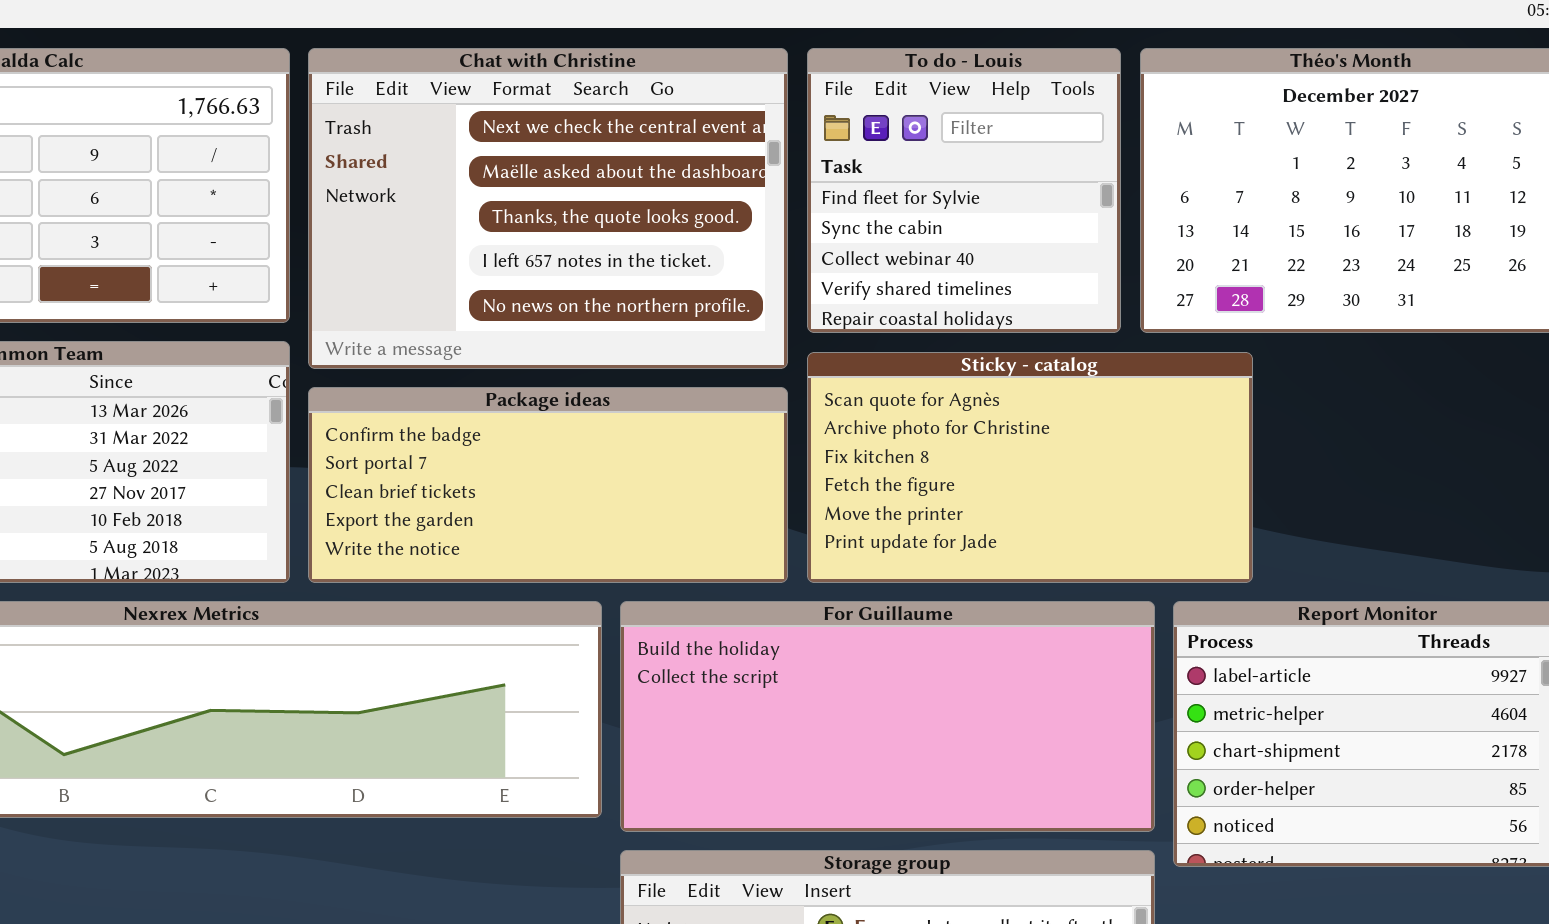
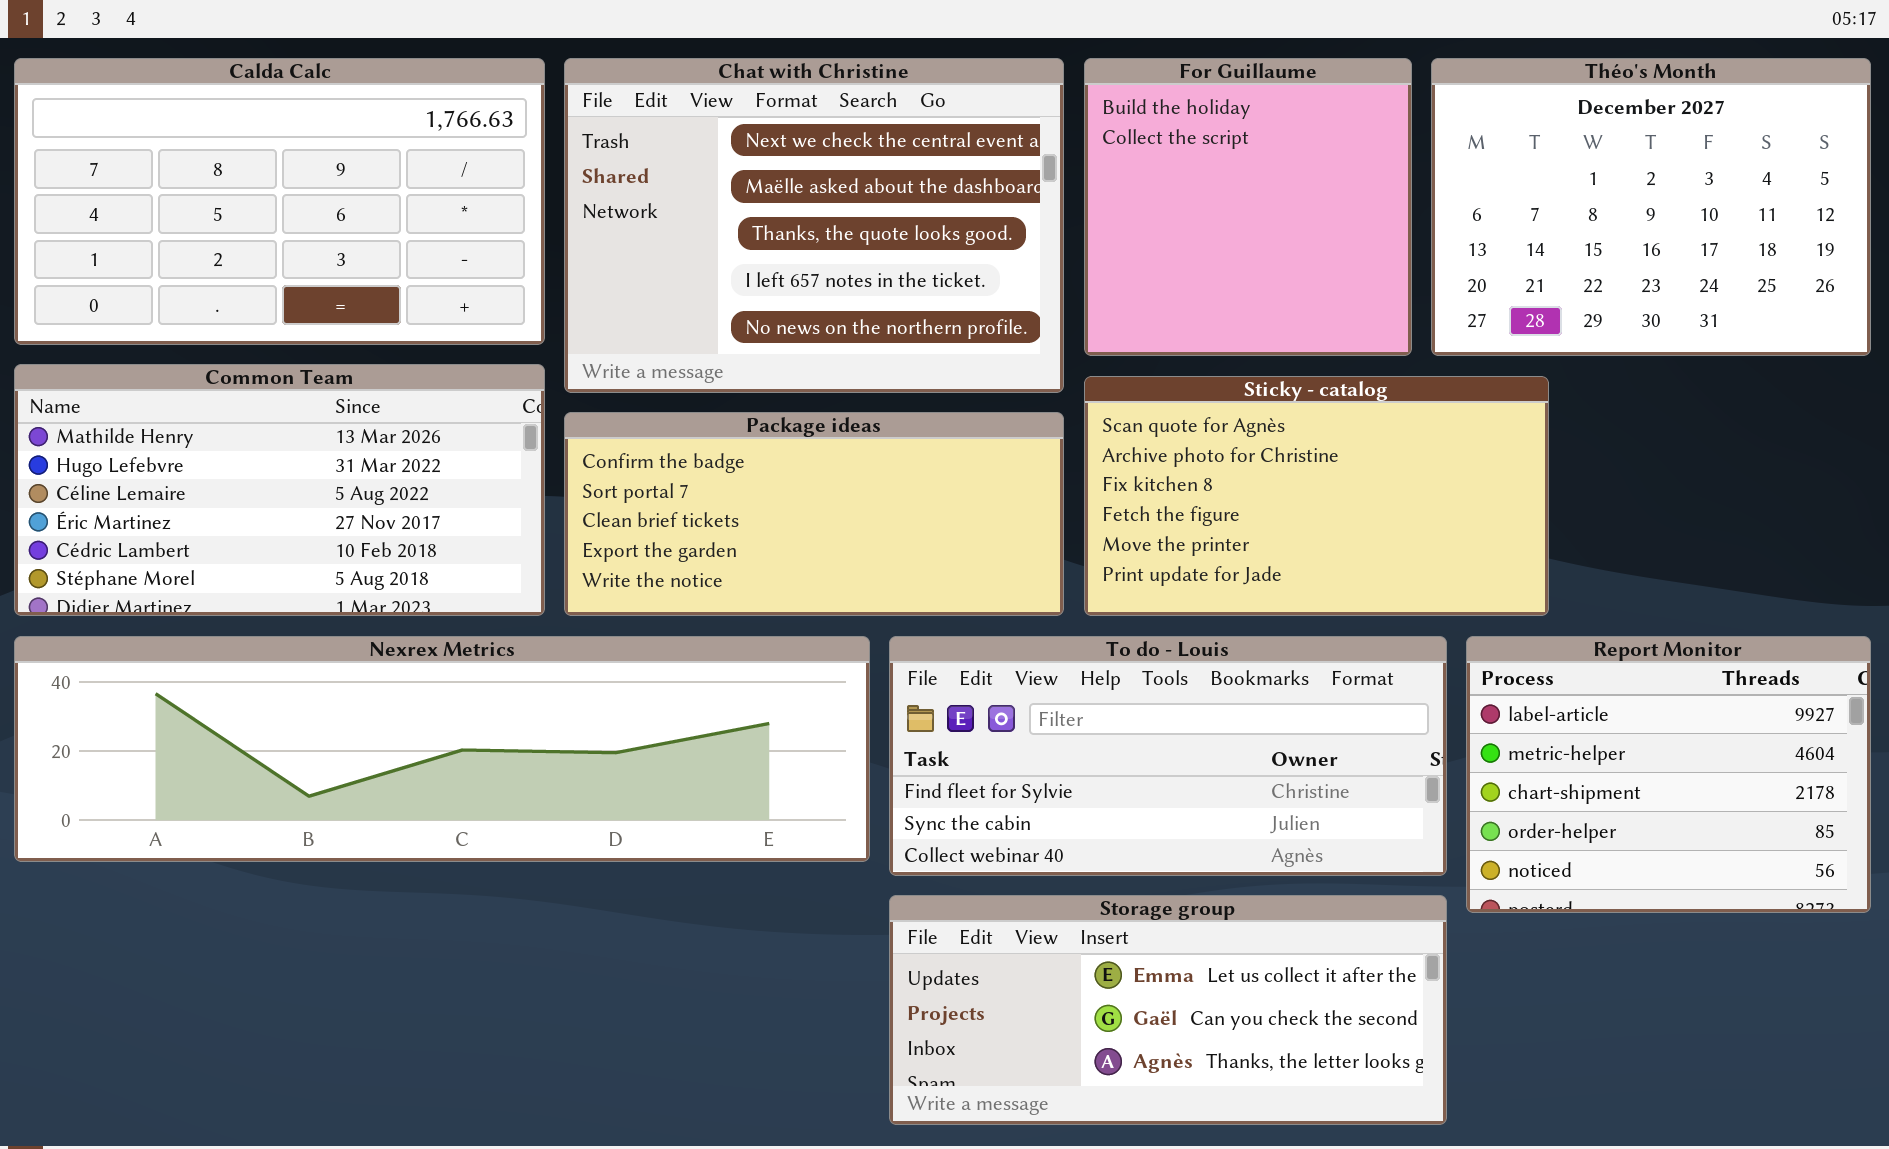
To do - Louis: [807,48,1121,333] -> [889,636,1447,876], moved, resized
For Guillaume: [620,601,1155,832] -> [1084,58,1412,356], moved, resized

